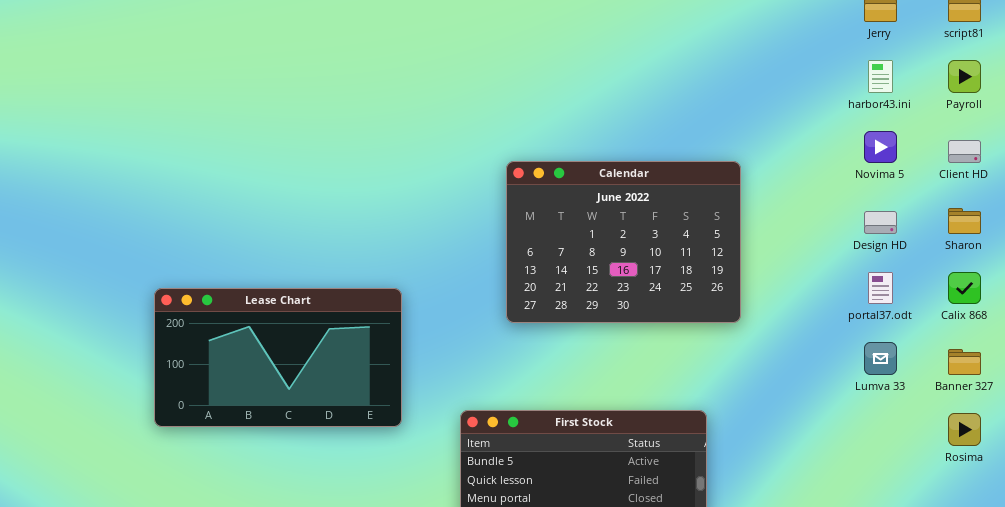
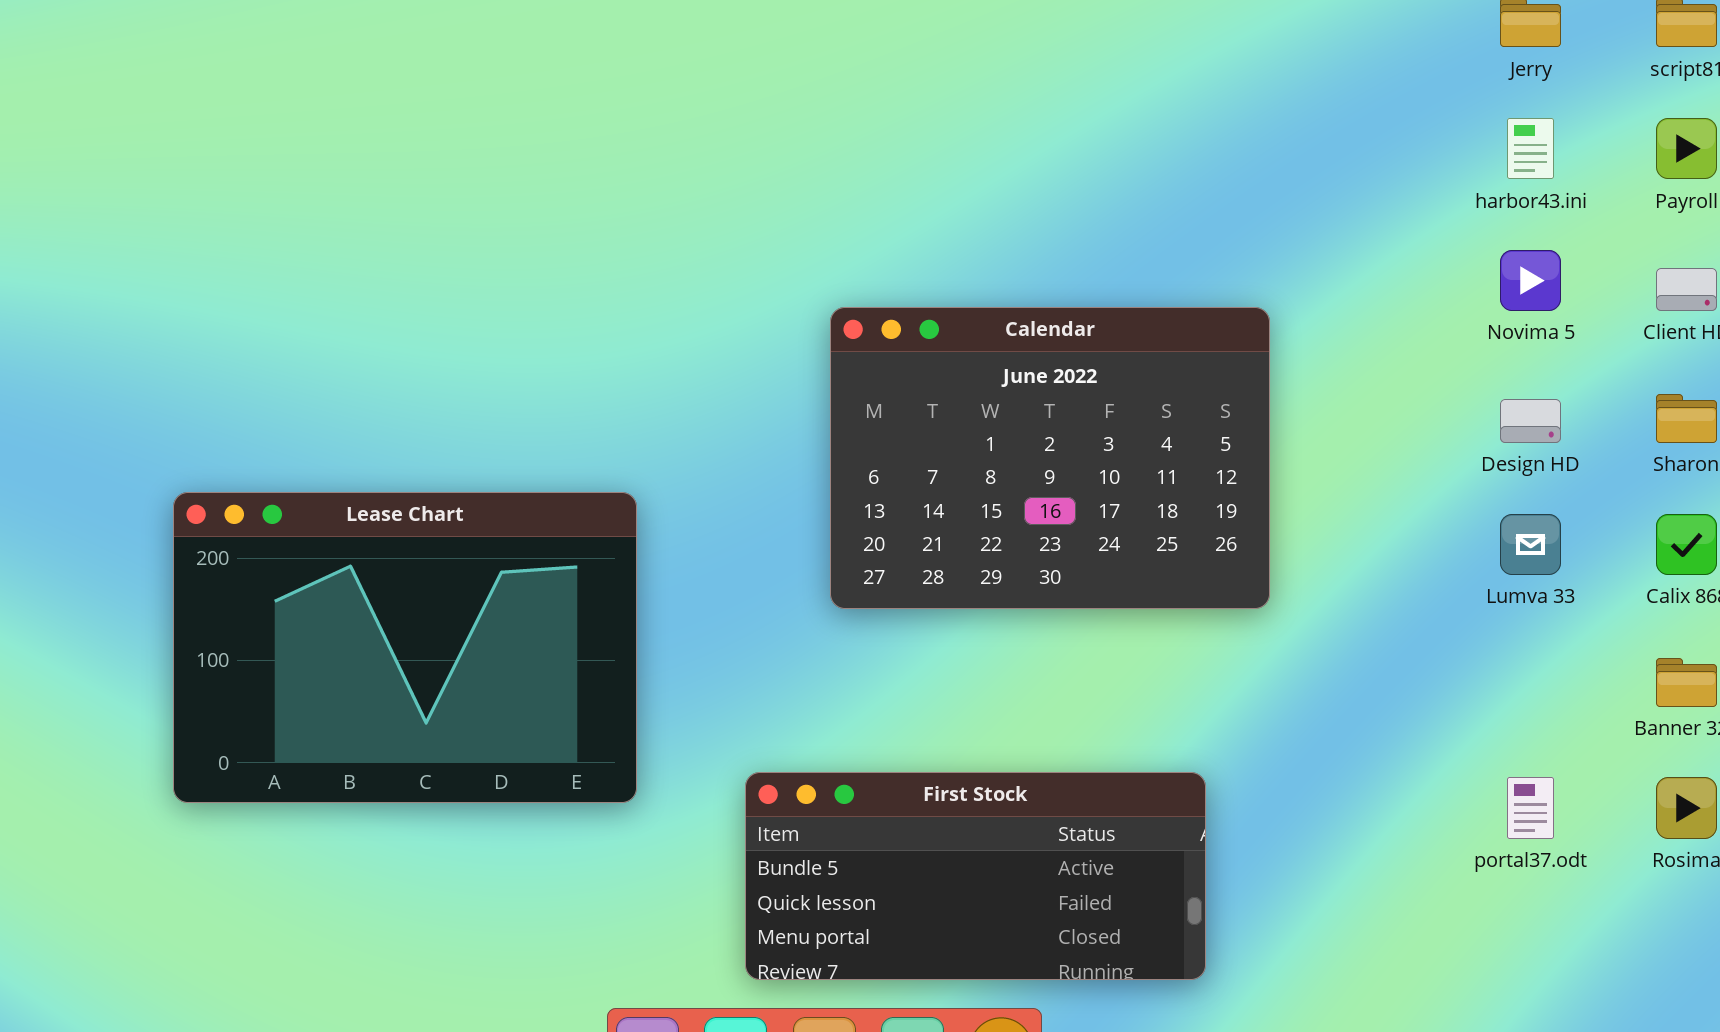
portal37.odt: [868,272,893,304] -> [1507,777,1554,839], moved
Lease Chart: [154,288,402,427] -> [173,492,637,803], resized
Lumva 33: [864,342,897,375] -> [1500,514,1561,575], moved

